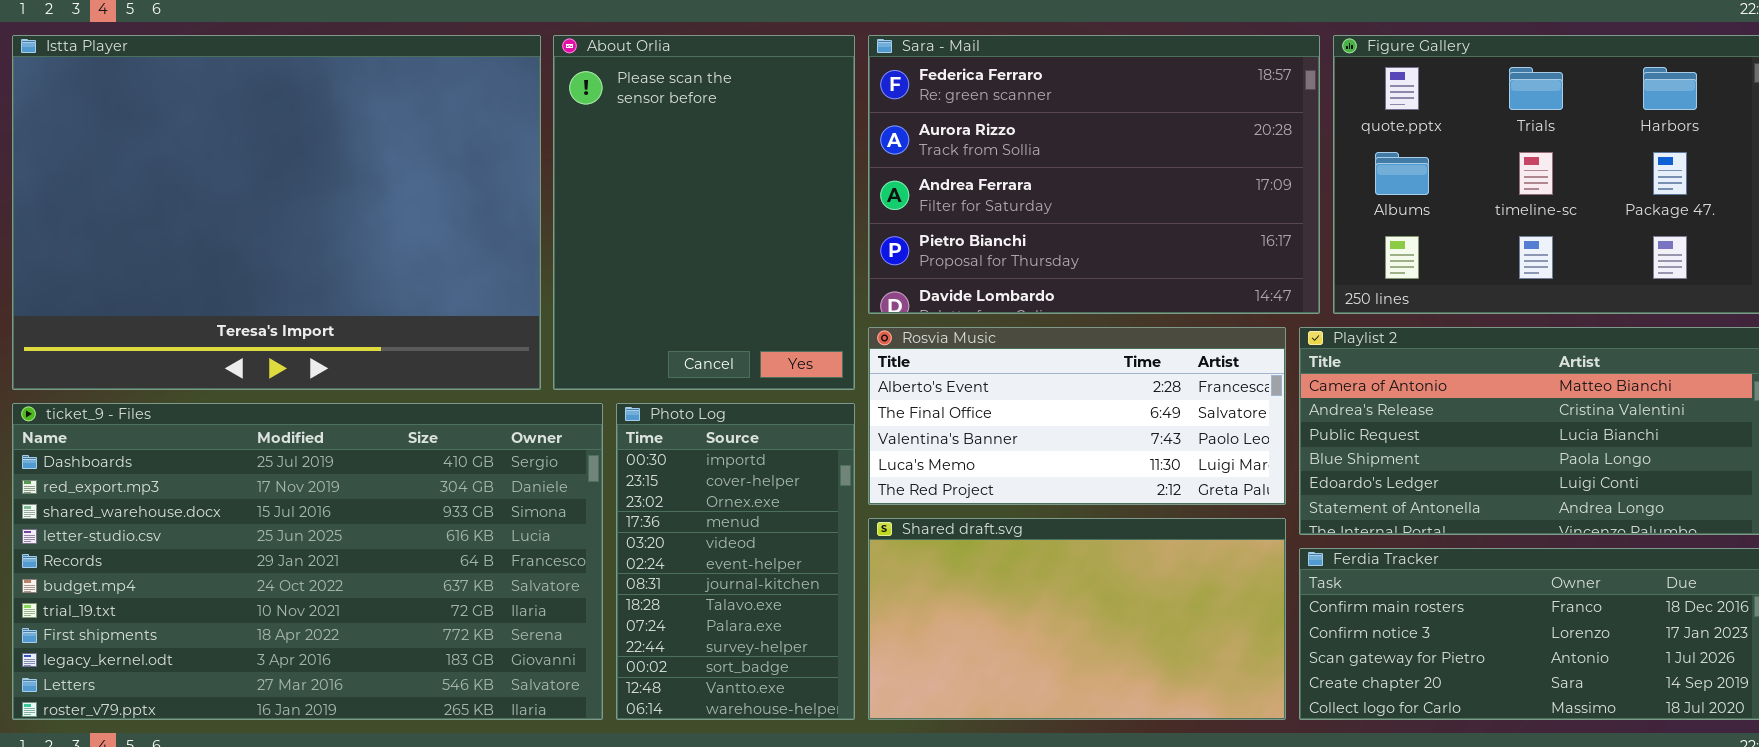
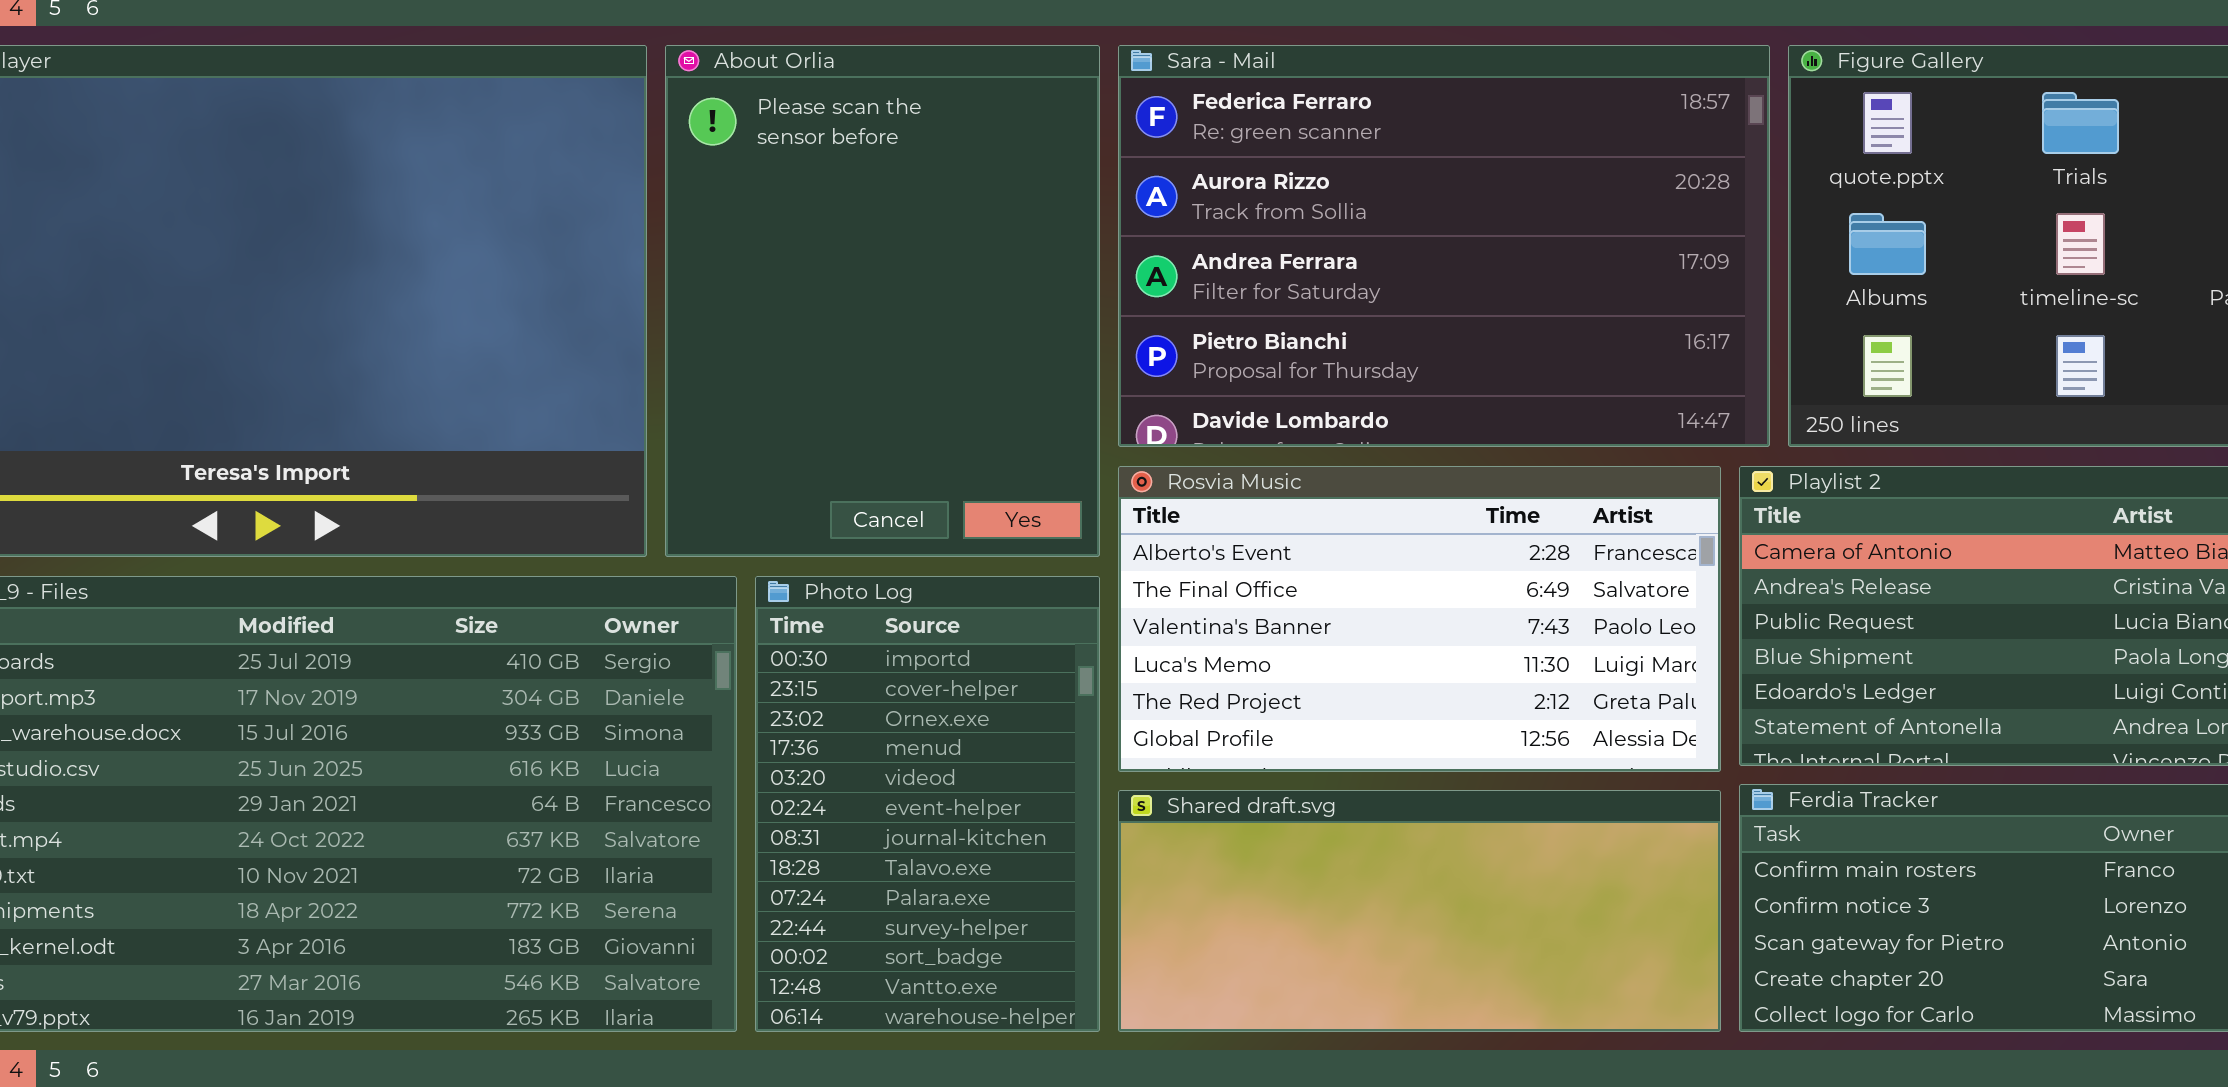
Rosvia Music: [868,327,1286,505] -> [1118,466,1721,772], resized
Shared draft.svg: [868,518,1286,720] -> [1118,790,1721,1032], resized

